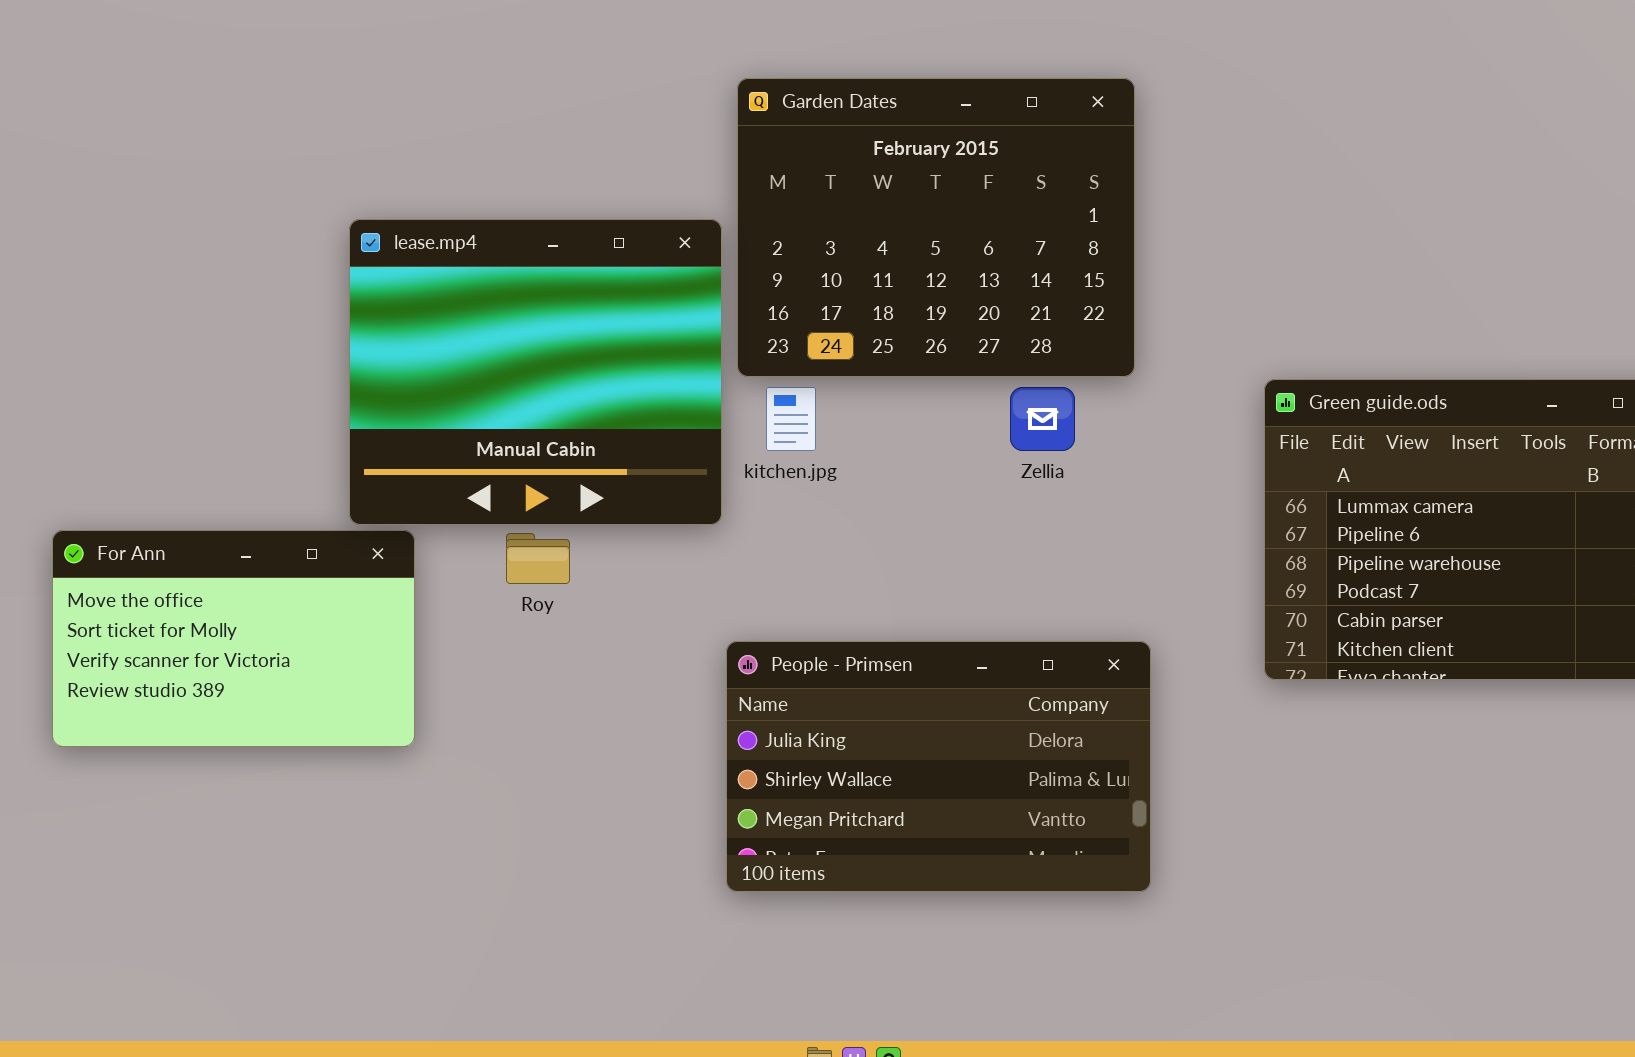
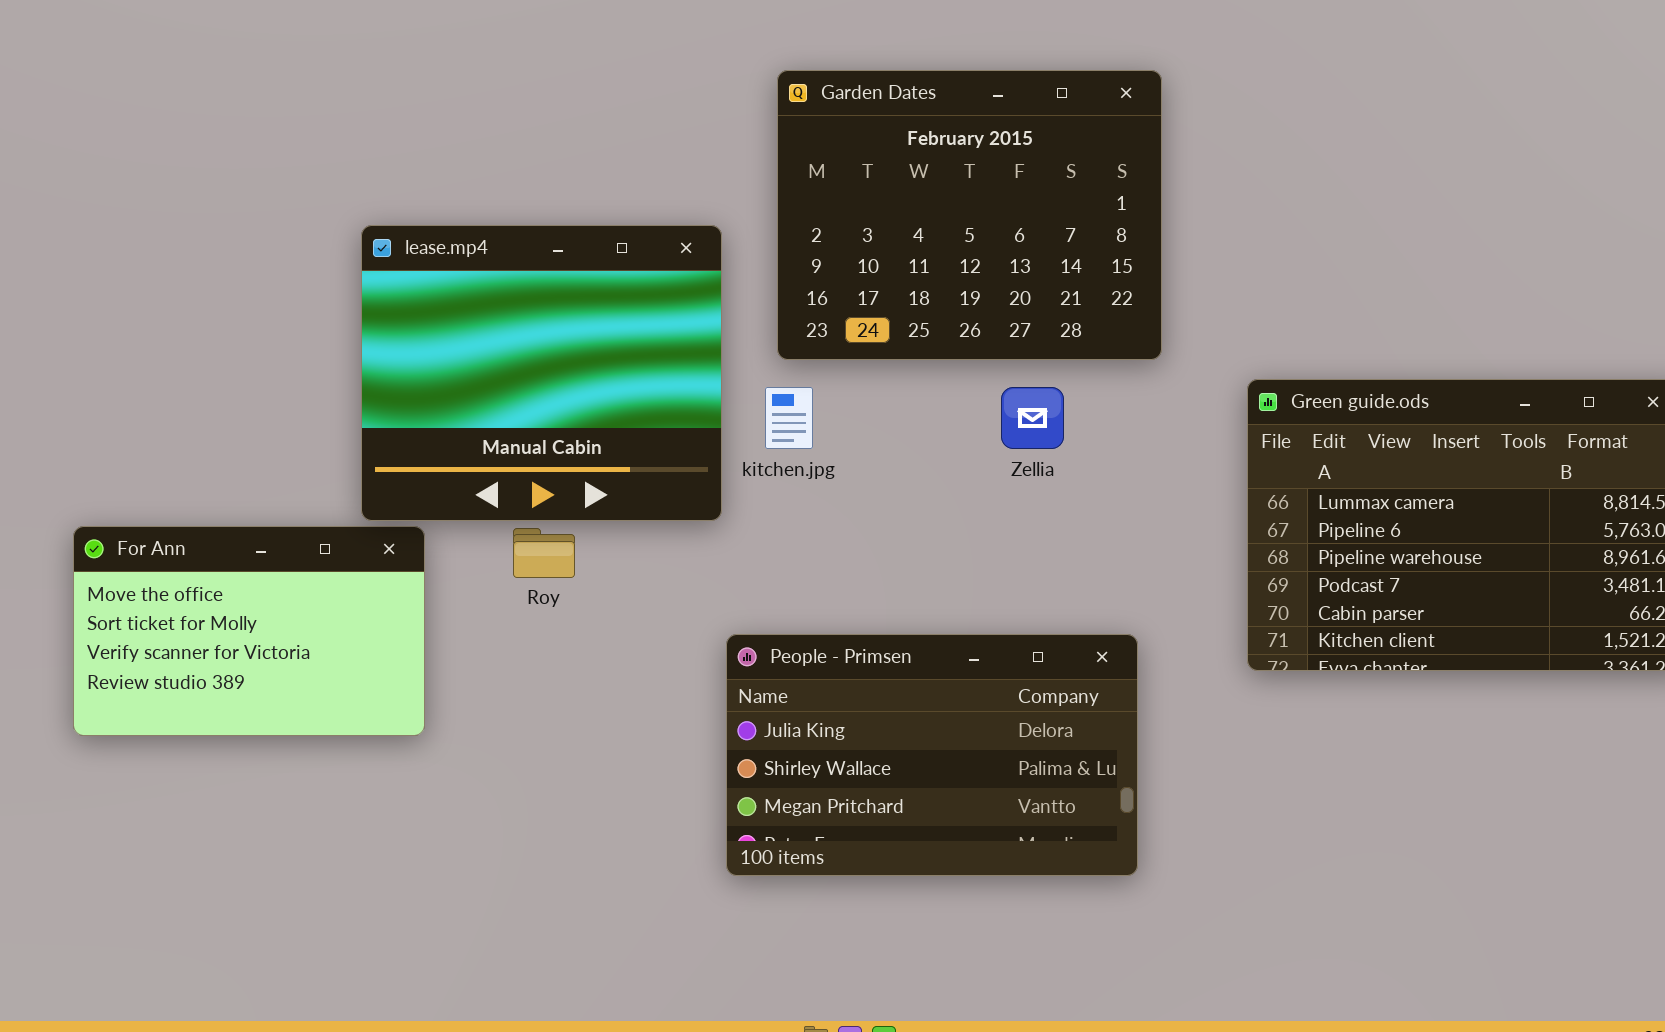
Garden Dates: [737,78,1135,377] -> [777,70,1162,360], moved

